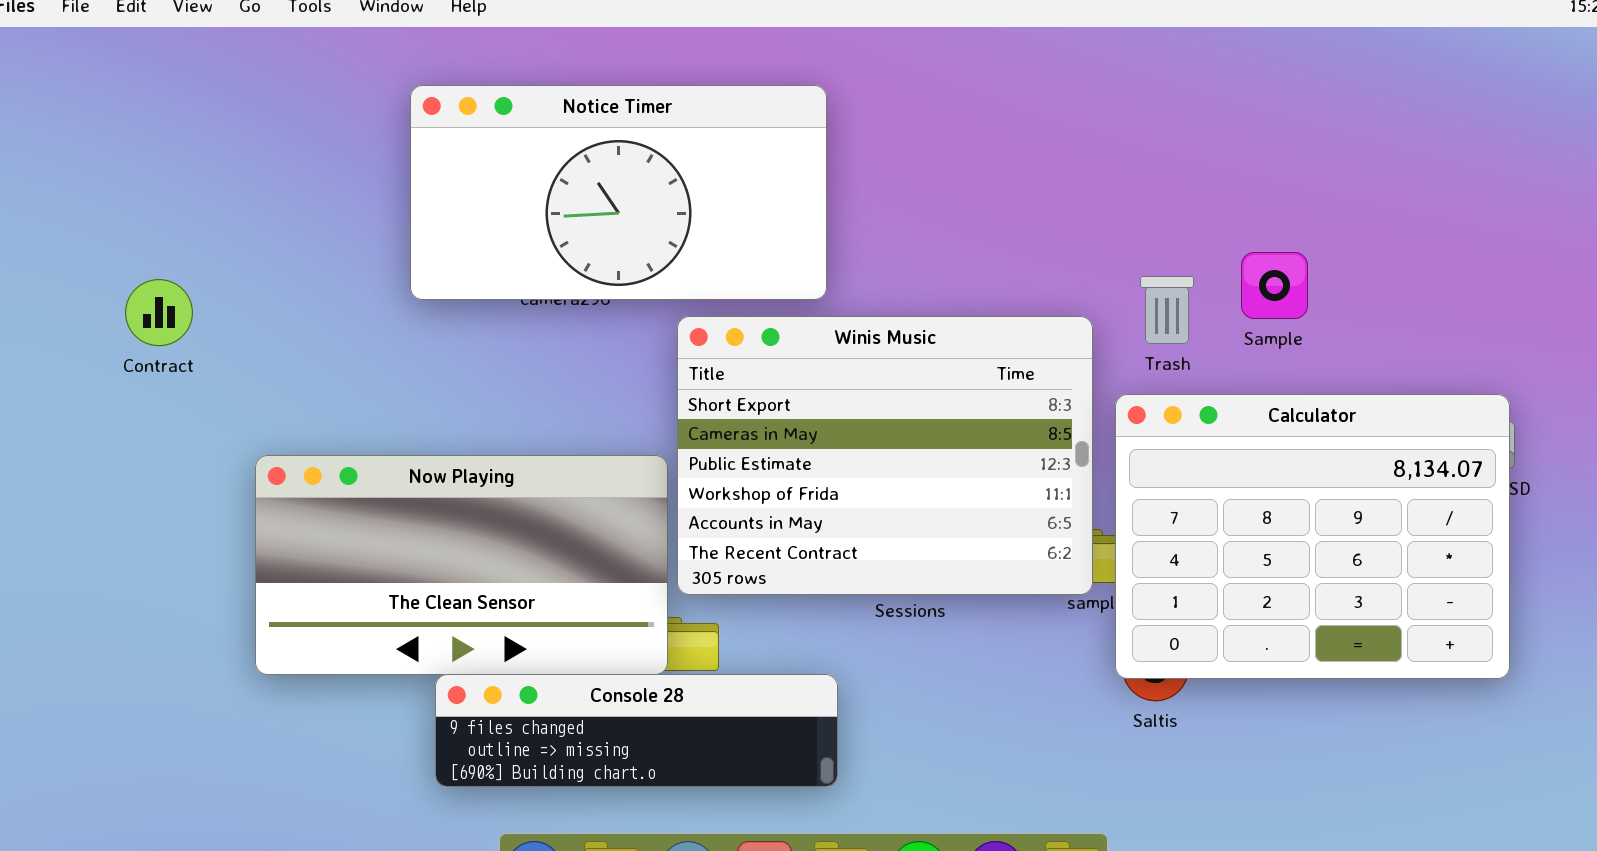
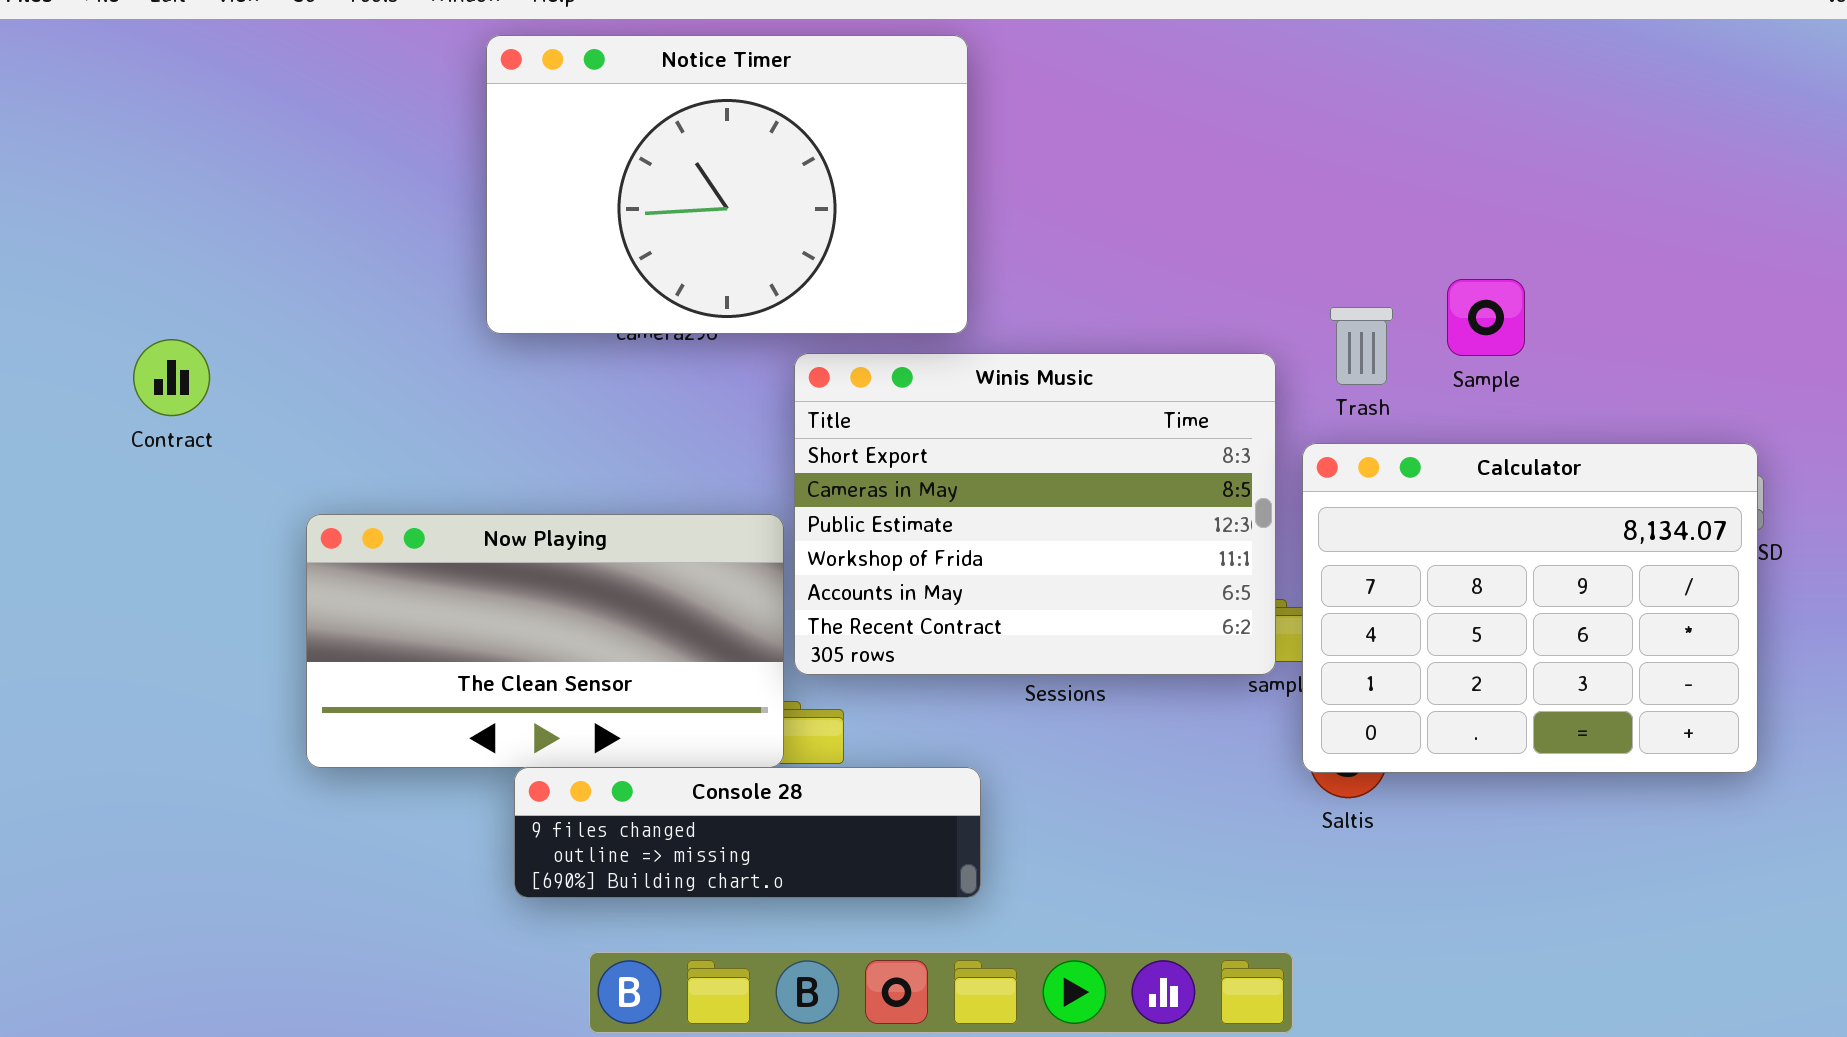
Notice Timer: [410,85,827,300] -> [486,35,968,334], resized
Contract: [125,279,193,346] -> [133,339,210,416], moved

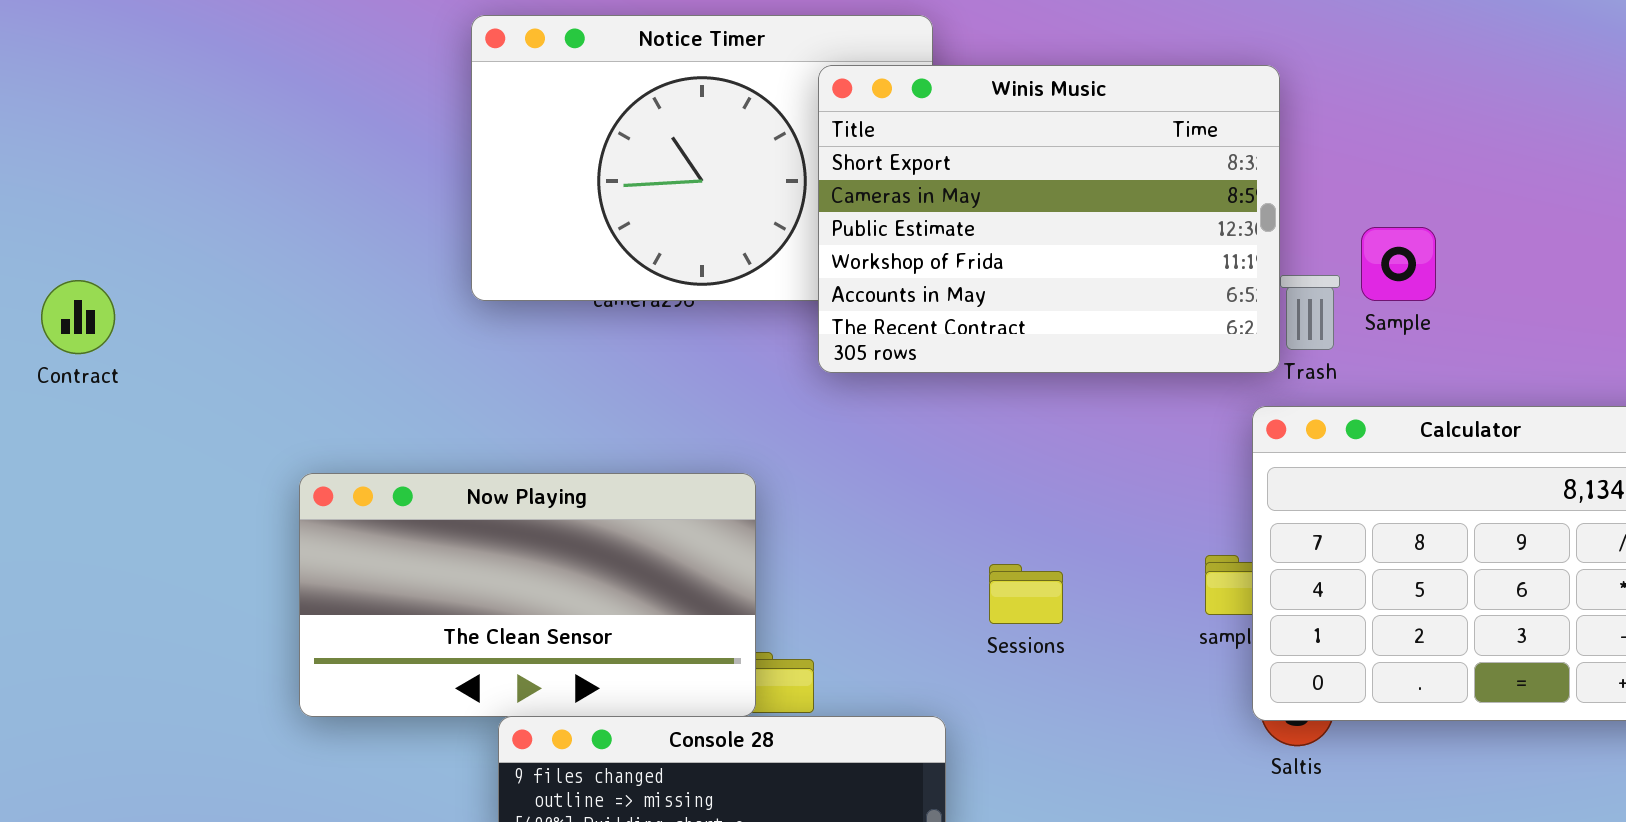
Sample: [1447,279,1525,356] -> [1361,227,1436,301], moved
Contract: [133,339,210,416] -> [41,280,115,354], moved
Winis Music: [794,353,1276,675] -> [818,65,1280,373], moved

